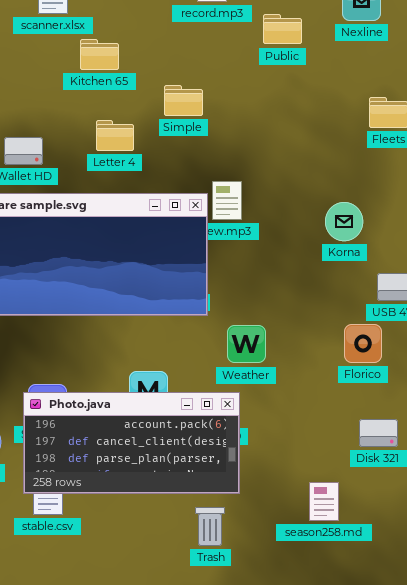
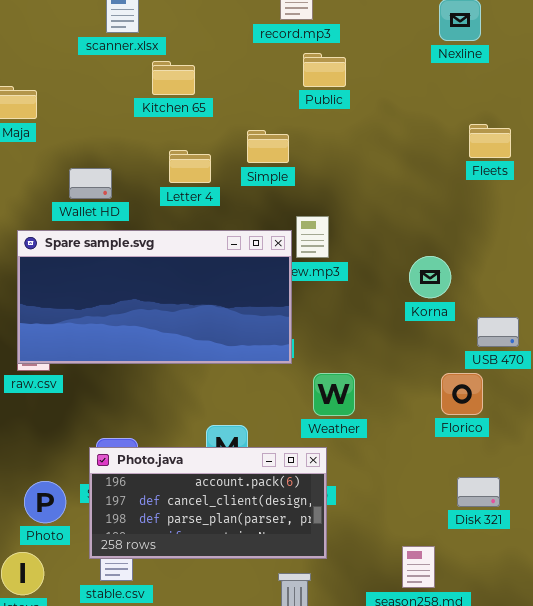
Public: [263,14,302,44] -> [303,53,346,87], moved
Simple: [164,85,203,116] -> [247,130,289,163], moved
Korna: [325,202,363,241] -> [409,256,451,298], moved

